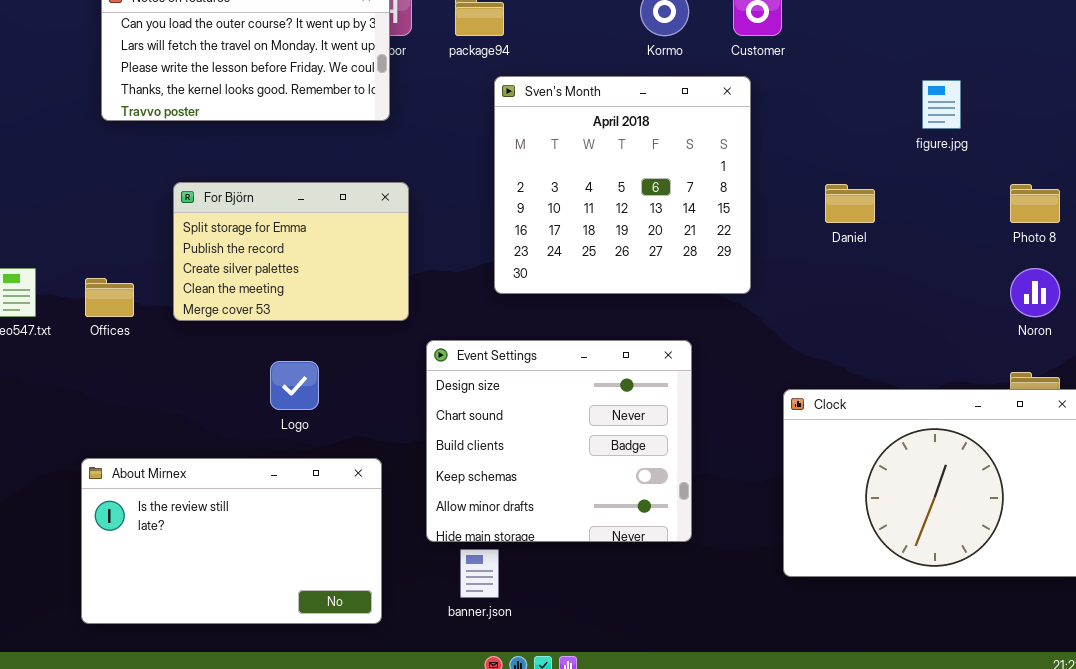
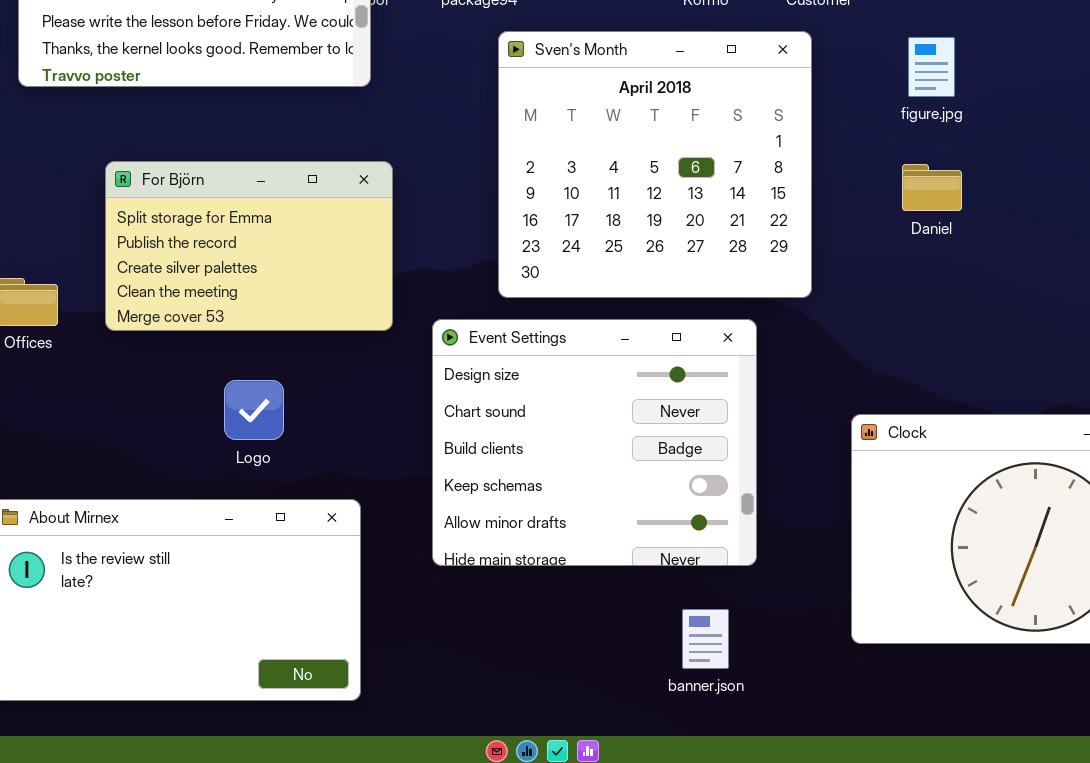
figure.jpg: [922,80,961,129] -> [908,37,955,97], moved
Event Settings: [426,340,692,542] -> [432,319,757,566], moved
banner.json: [460,549,499,598] -> [682,609,729,669], moved

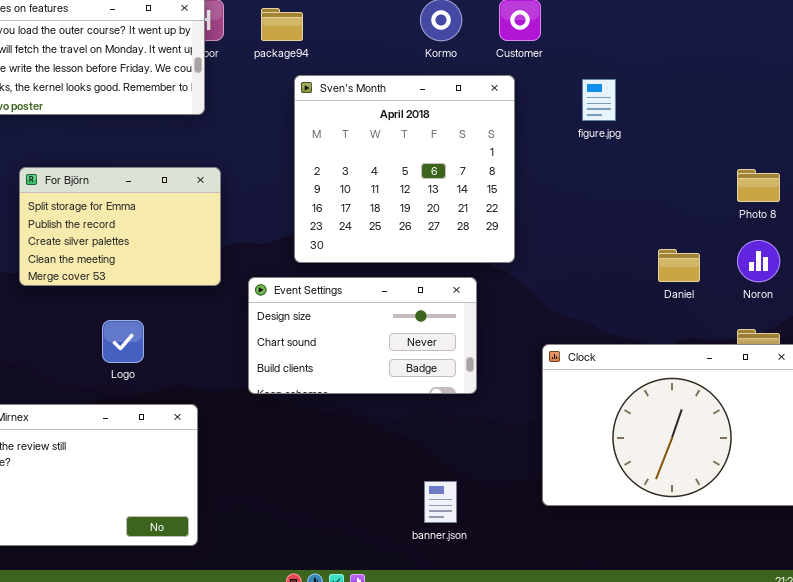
Daniel: [902,164,962,211] -> [658,249,700,282], moved
Event Settings: [432,319,757,566] -> [248,277,477,394], resized

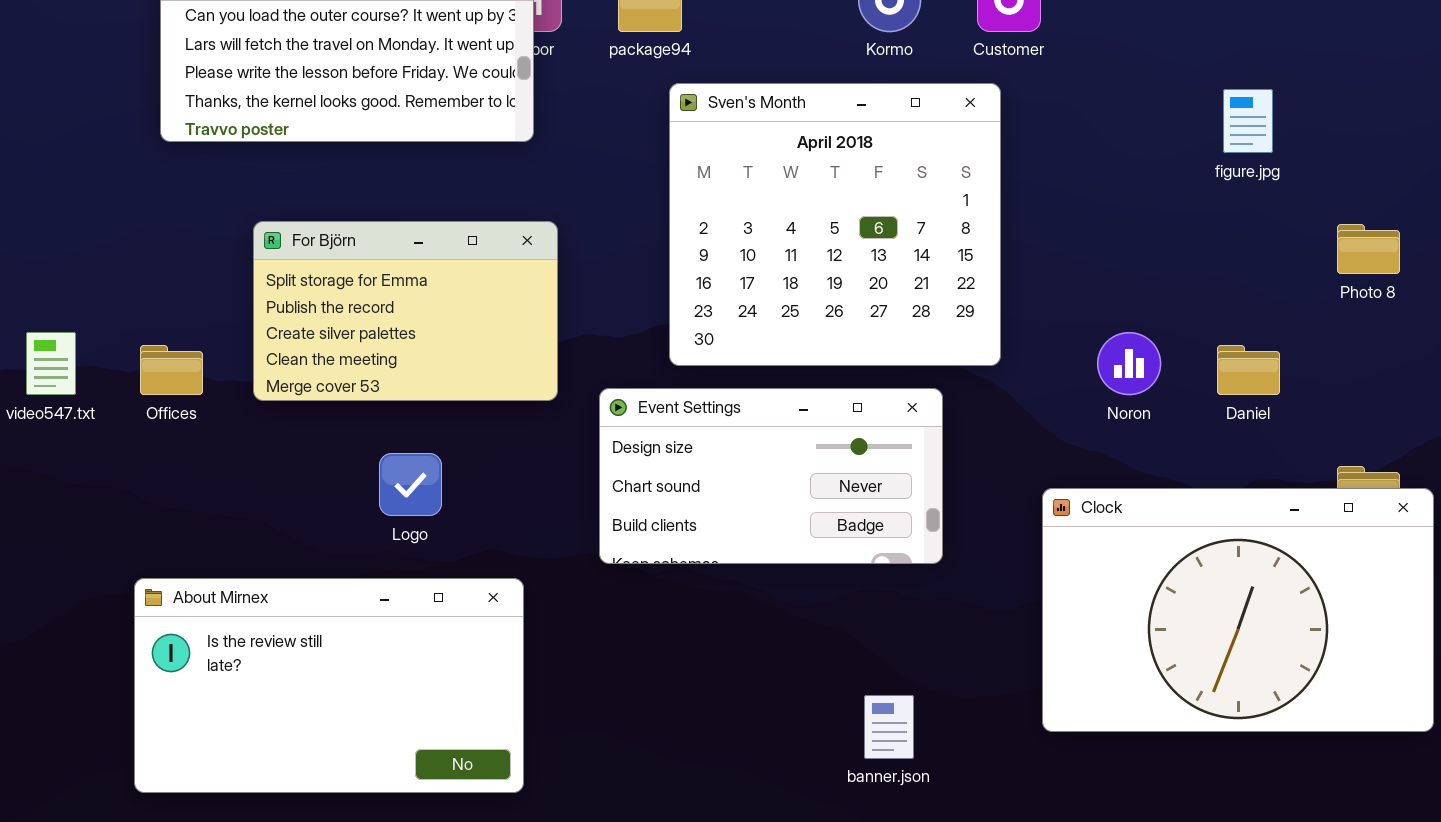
figure.jpg: [582,79,616,121] -> [1223,89,1273,153], moved
Noron: [737,240,780,282] -> [1097,332,1161,395], moved

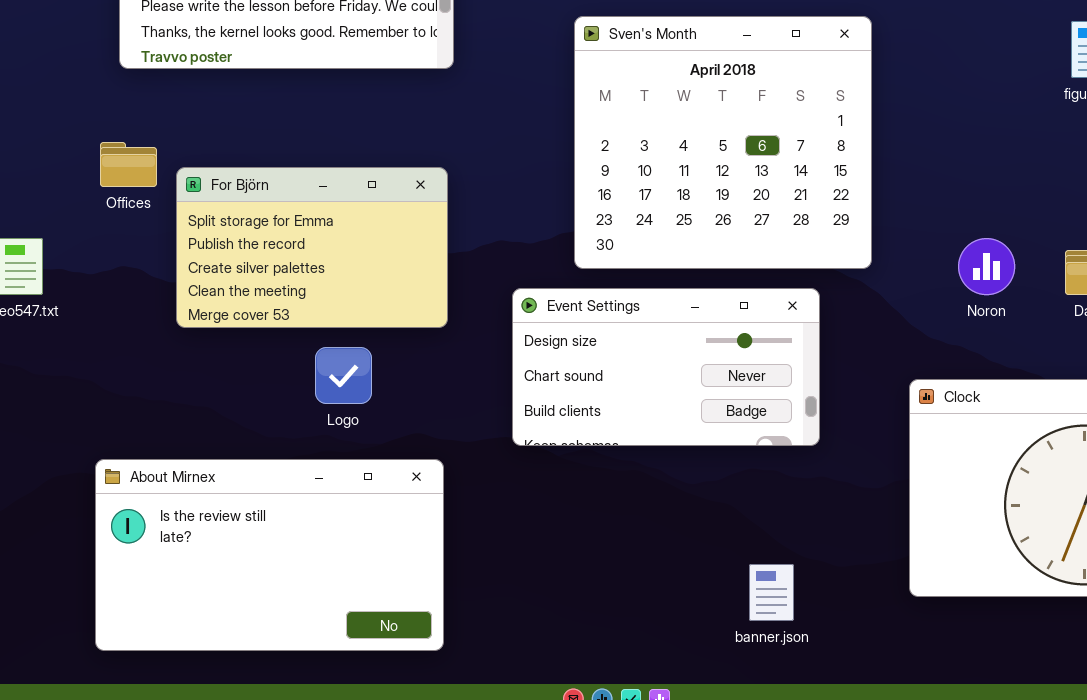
For Björn: [253,221,558,401] -> [176,167,448,328], moved
Offices: [140,345,203,395] -> [100,142,157,187], moved

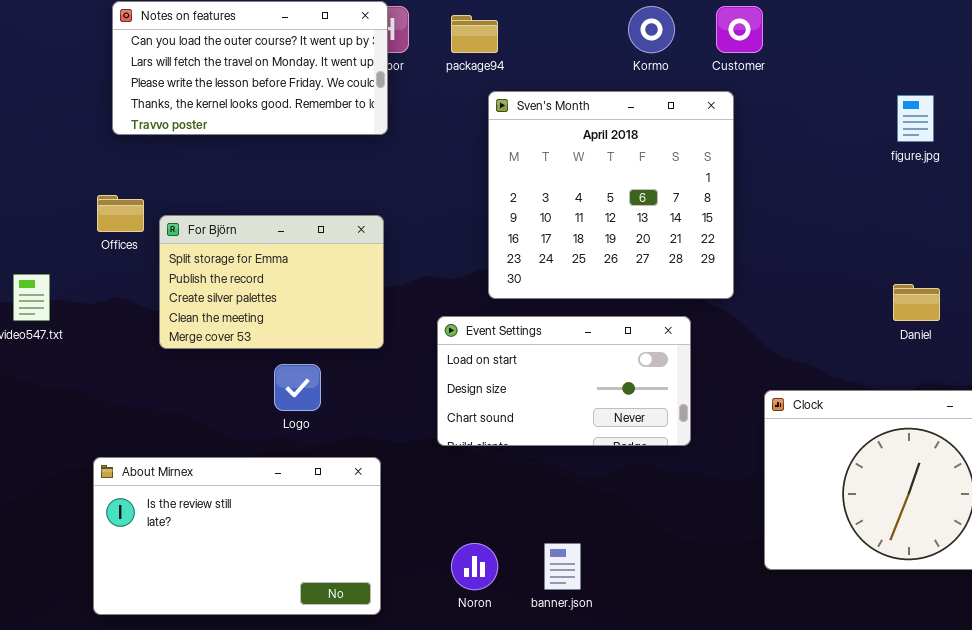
Noron: [958,238,1015,295] -> [451,543,498,590], moved
Event Settings: [512,288,820,446] -> [437,316,691,446], scrolled up 1 row
banner.json: [749,564,794,621] -> [544,543,581,590], moved

